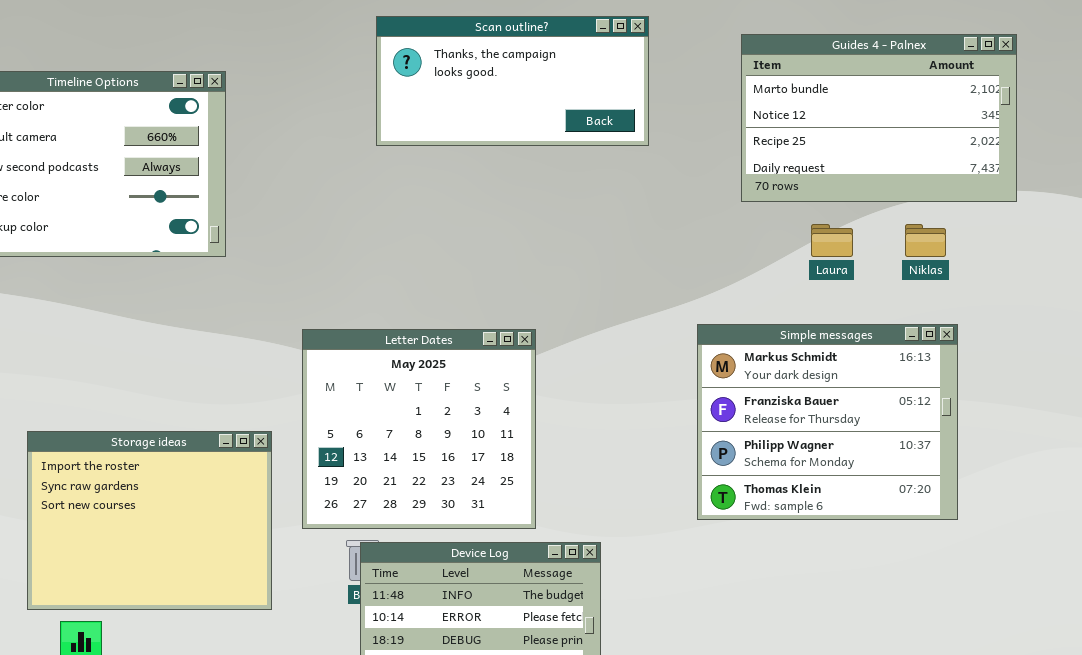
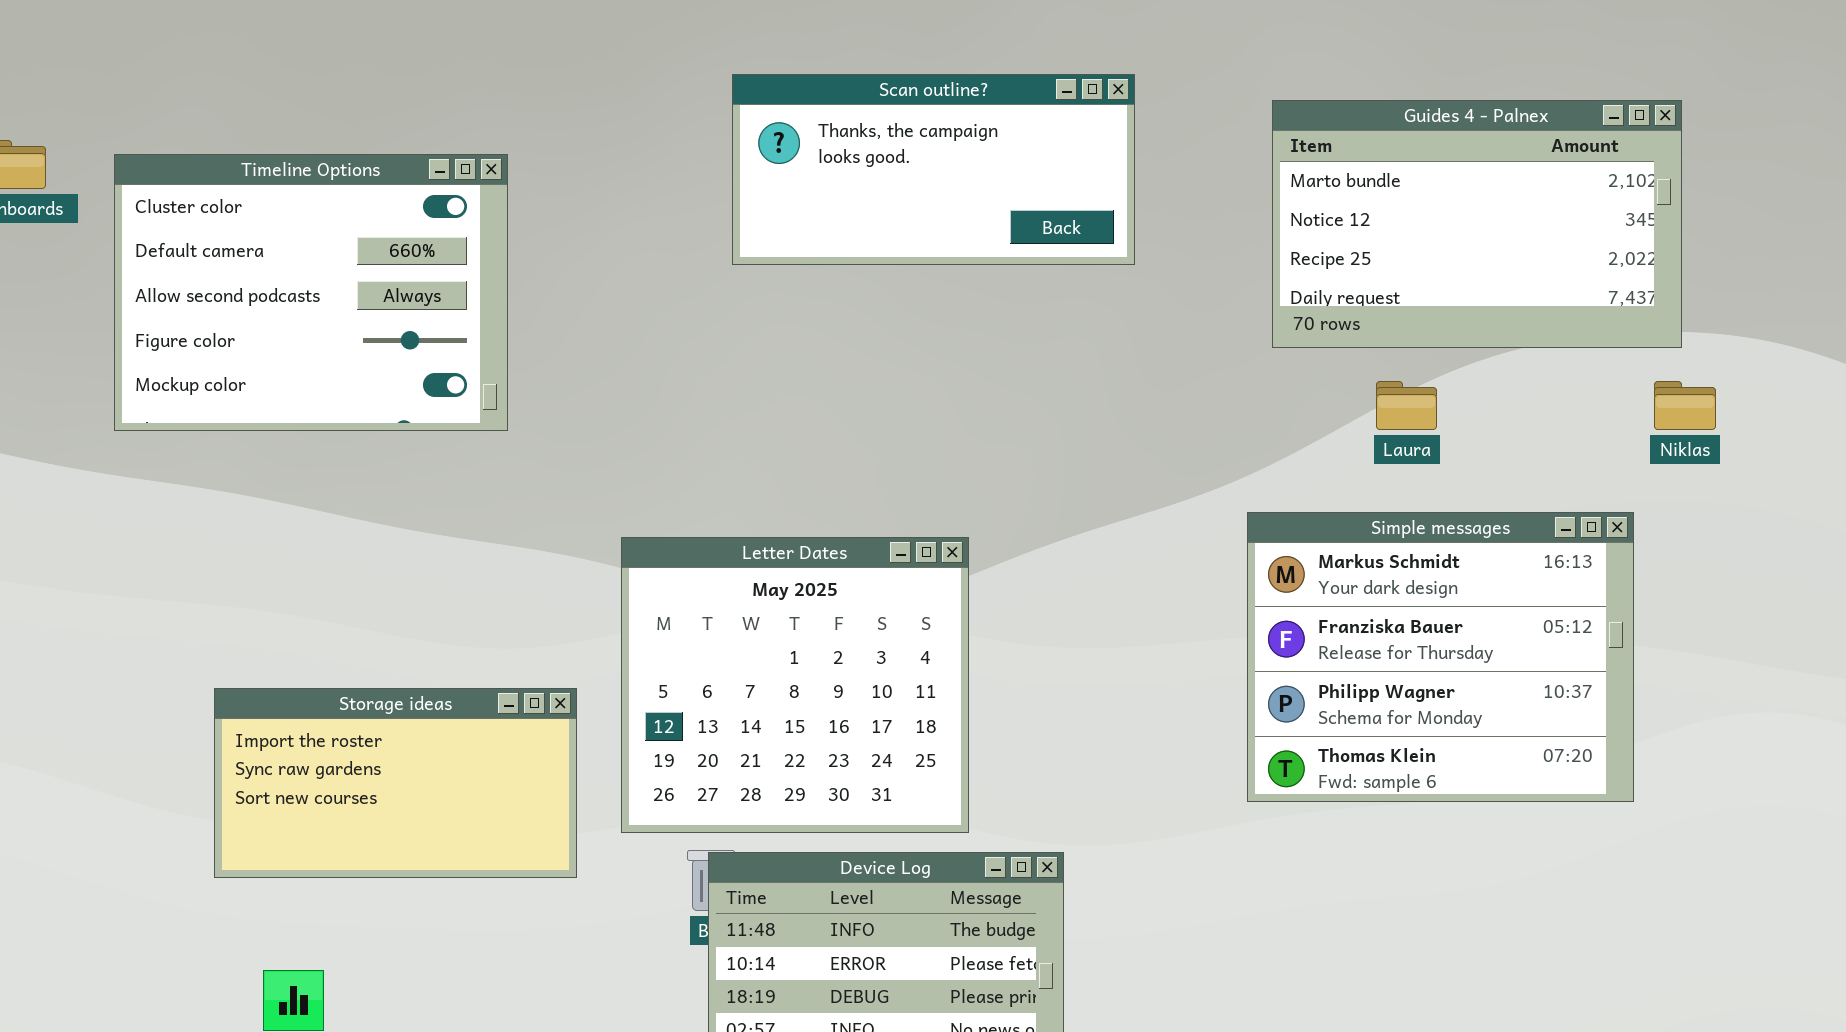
Niklas: [905,224,946,257] -> [1654,381,1716,430], moved
Simple messages: [697,324,958,520] -> [1247,512,1634,802], moved
Storage ideas: [27,431,272,610] -> [214,688,577,878], resized

